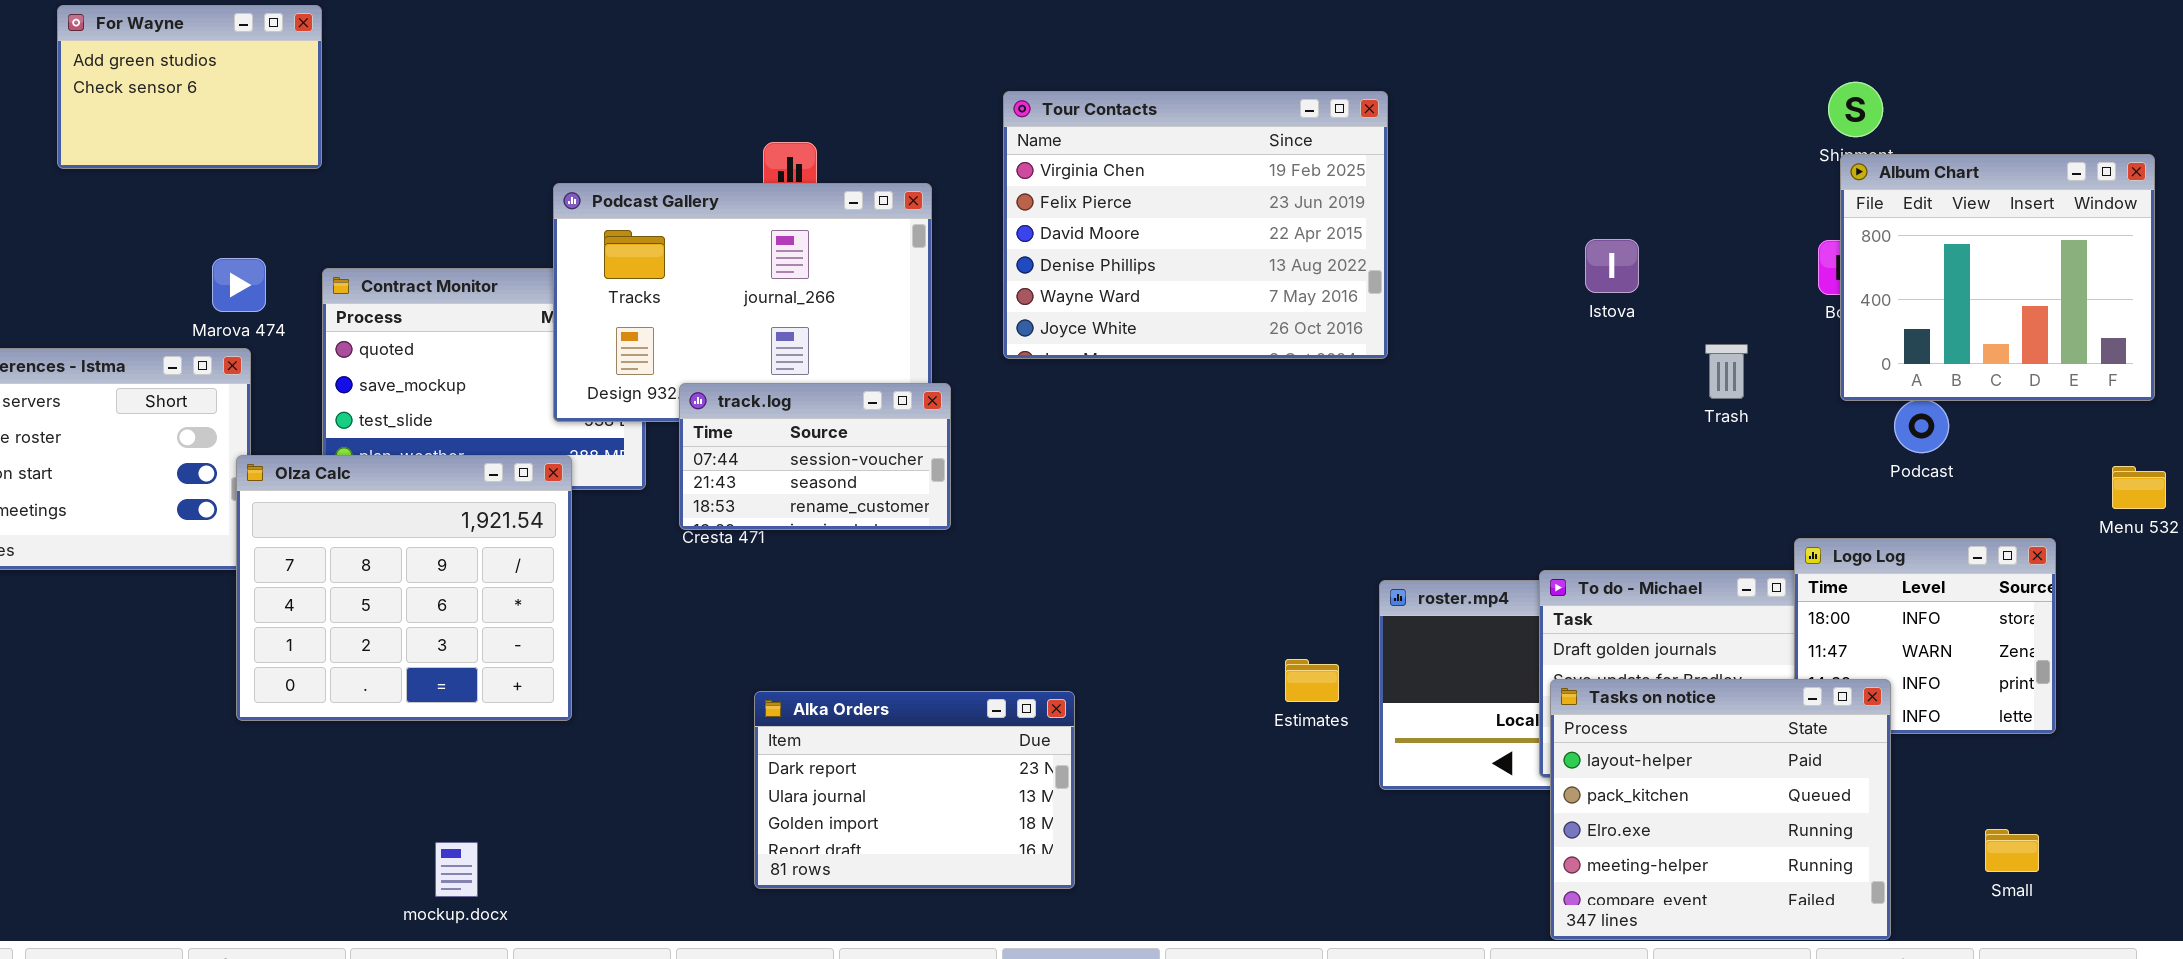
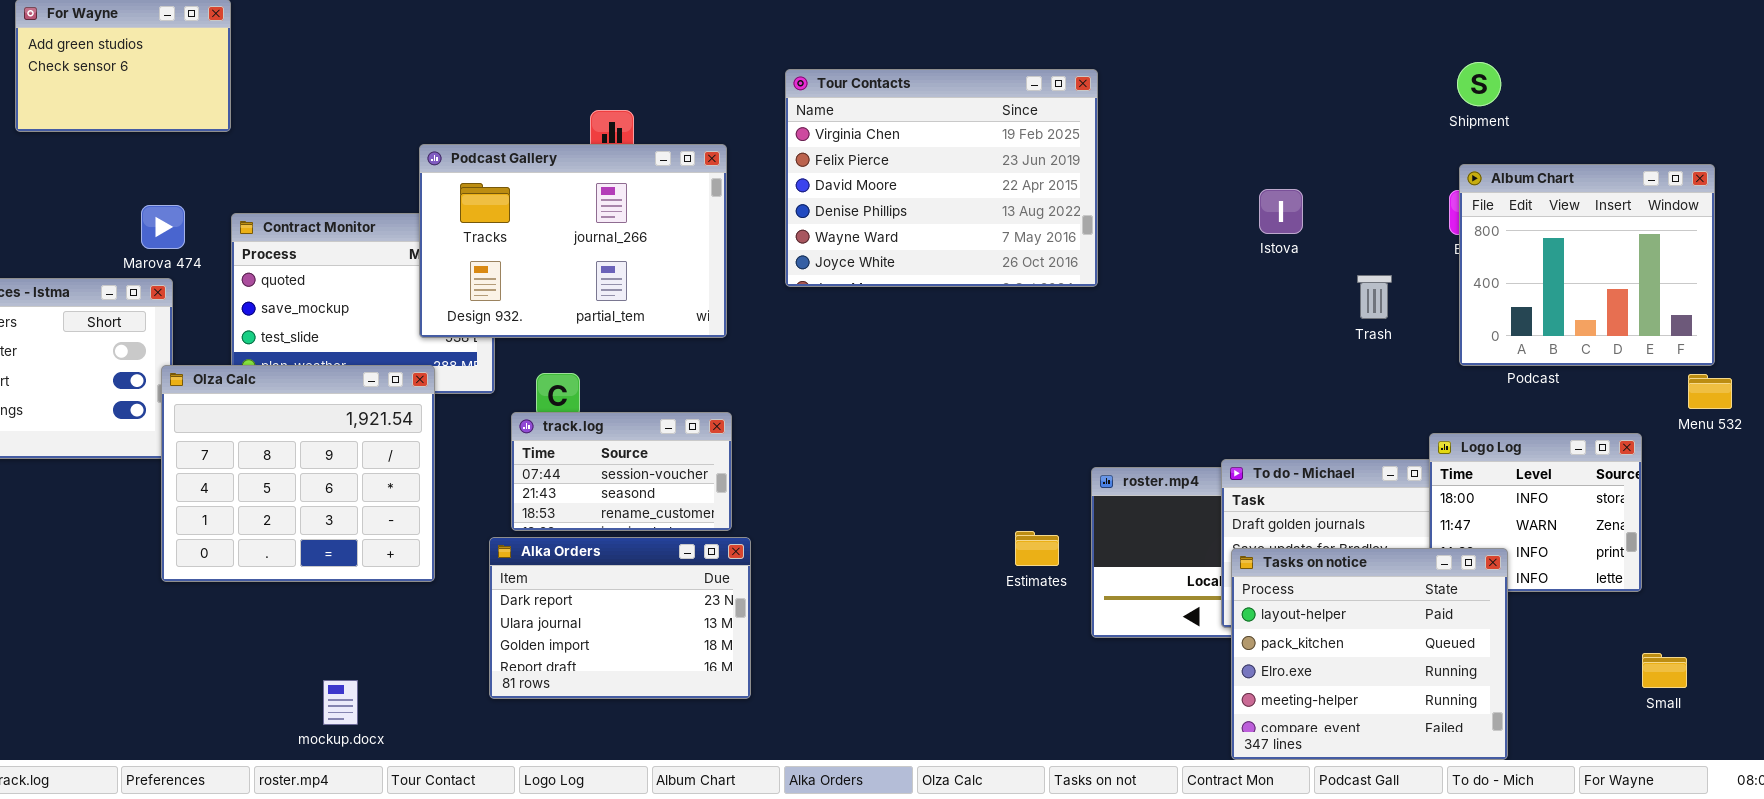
Album Chart: [1840,154,2155,401] -> [1459,164,1715,366], moved
track.log: [679,383,951,530] -> [511,412,732,531], moved
Alka Orders: [754,691,1075,889] -> [489,537,751,699], moved
Small: [1985,829,2039,872] -> [1642,653,1687,688], moved

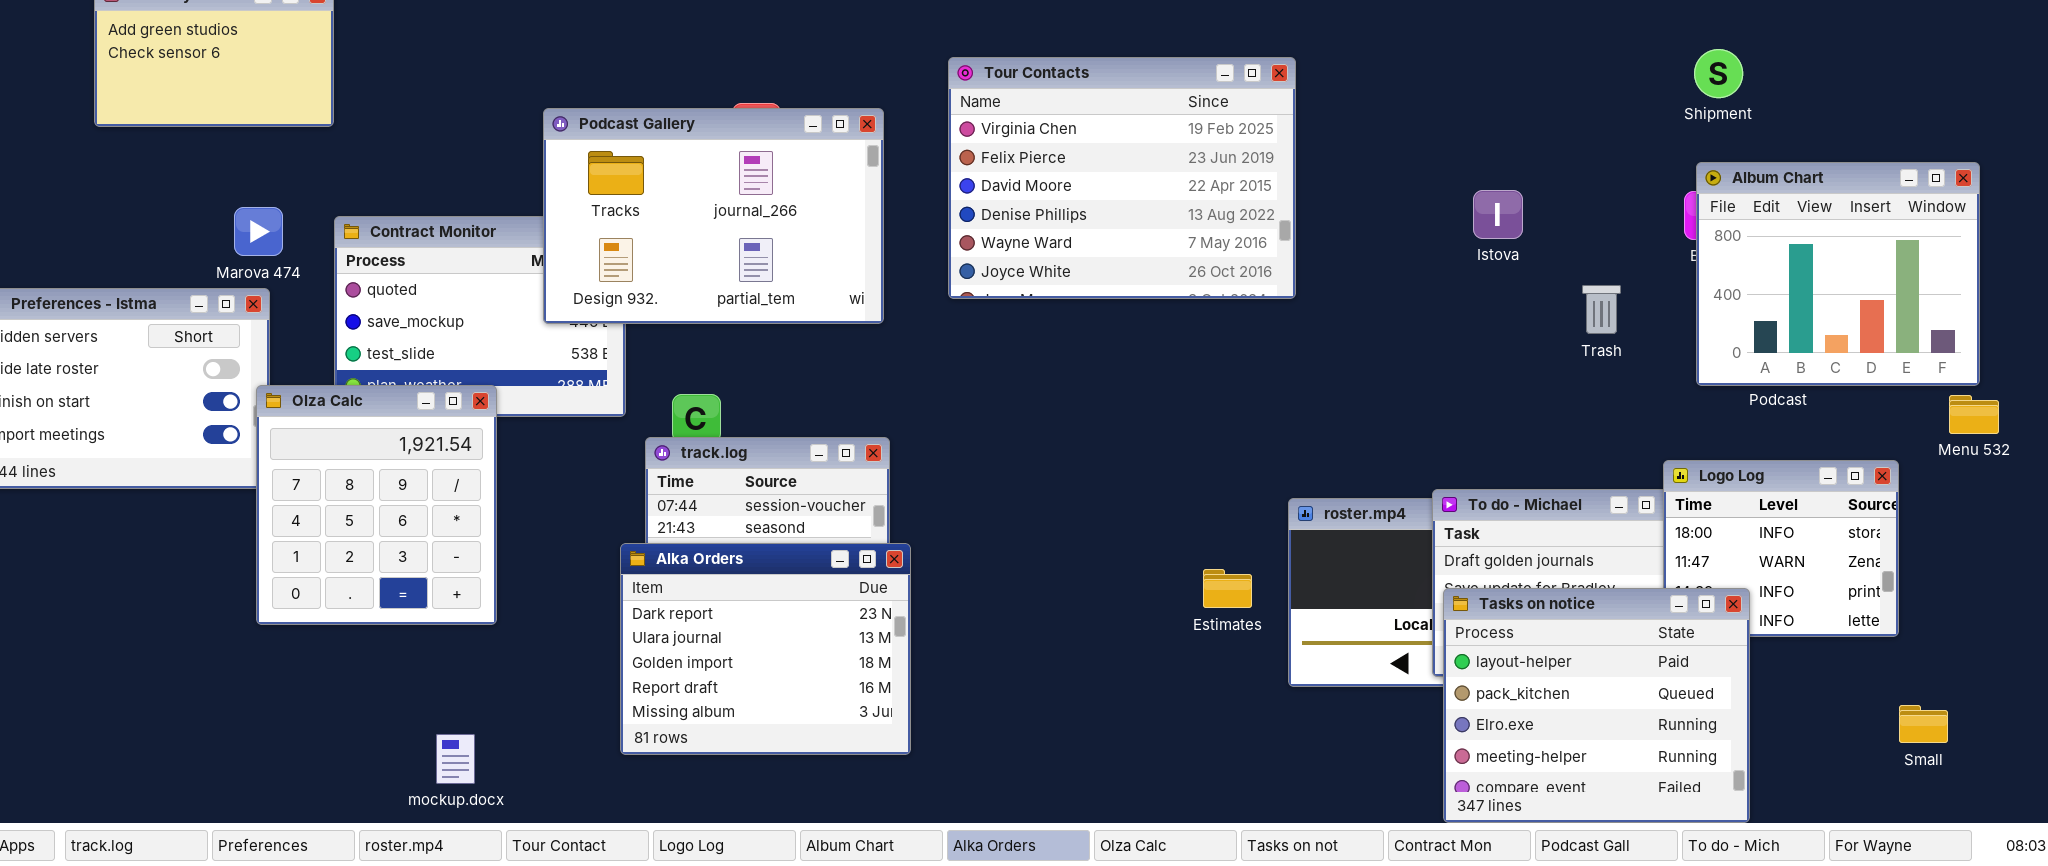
Podcast Gallery: [419,144,727,338] -> [543,108,884,324], moved
Olza Calc: [161,365,435,582] -> [256,385,497,625], resized
Alka Orders: [489,537,751,699] -> [620,543,911,755], resized

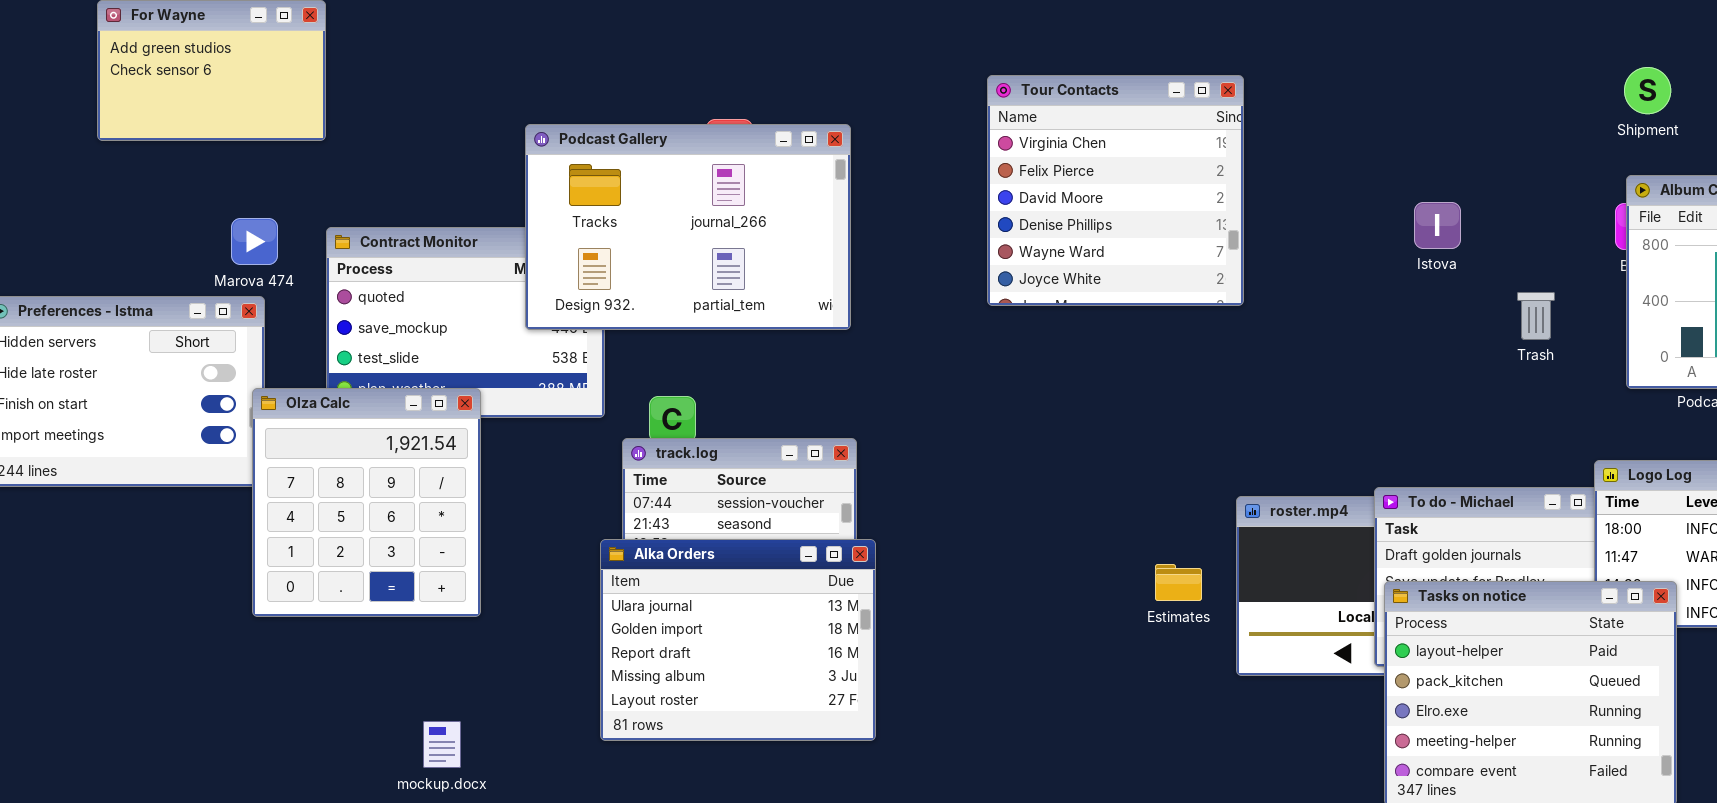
Tour Contacts: [948,57,1296,299] -> [987,75,1244,306], resized
Alka Orders: [620,543,911,755] -> [600,539,876,741], scrolled down 1 row

